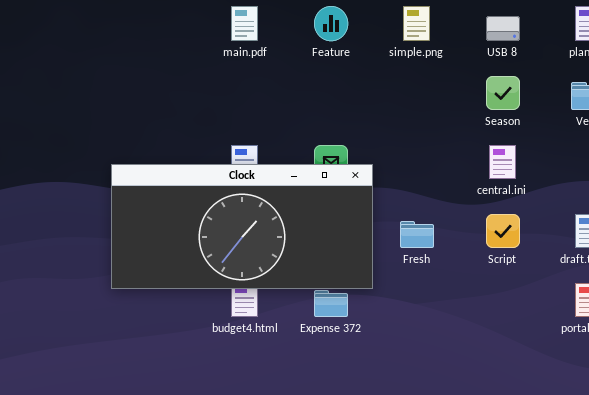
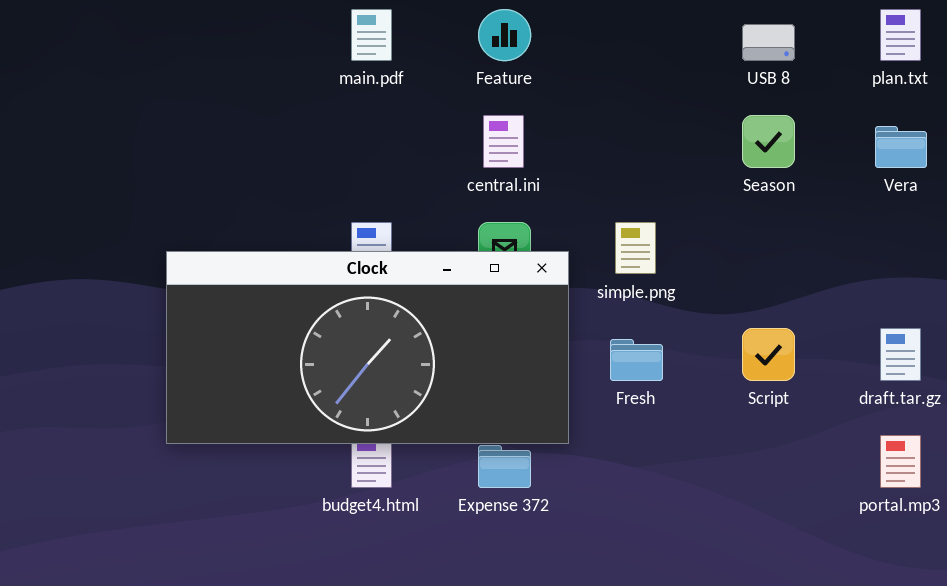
simple.png: [403,6,430,41] -> [615,222,656,274], moved
central.ini: [489,145,516,179] -> [483,115,524,168], moved

